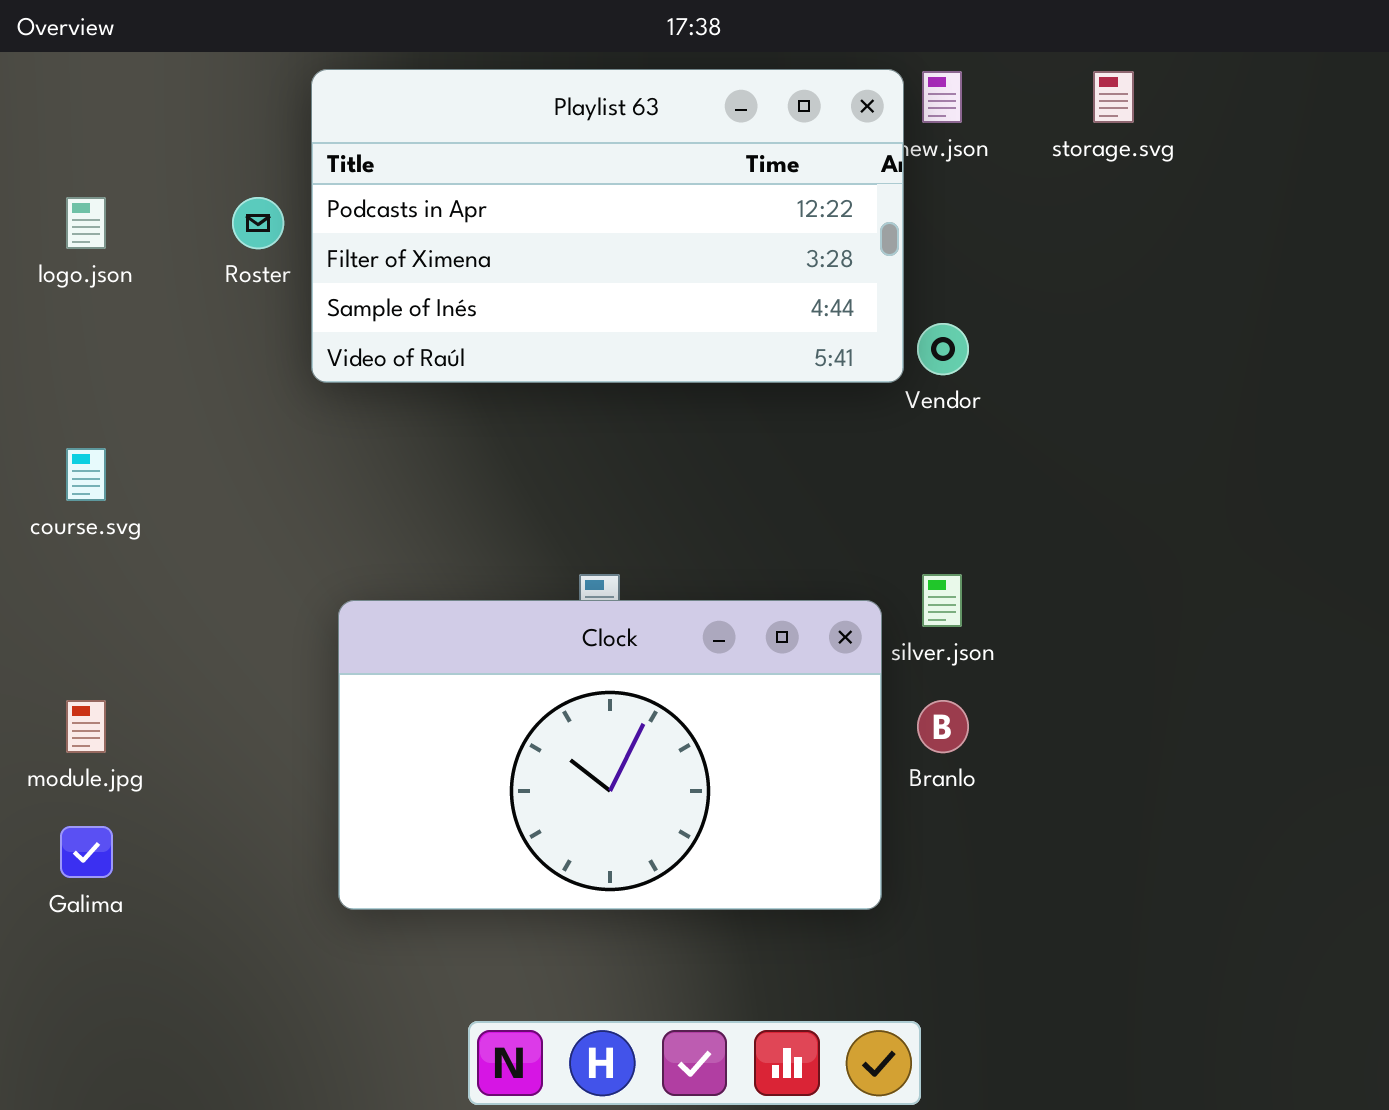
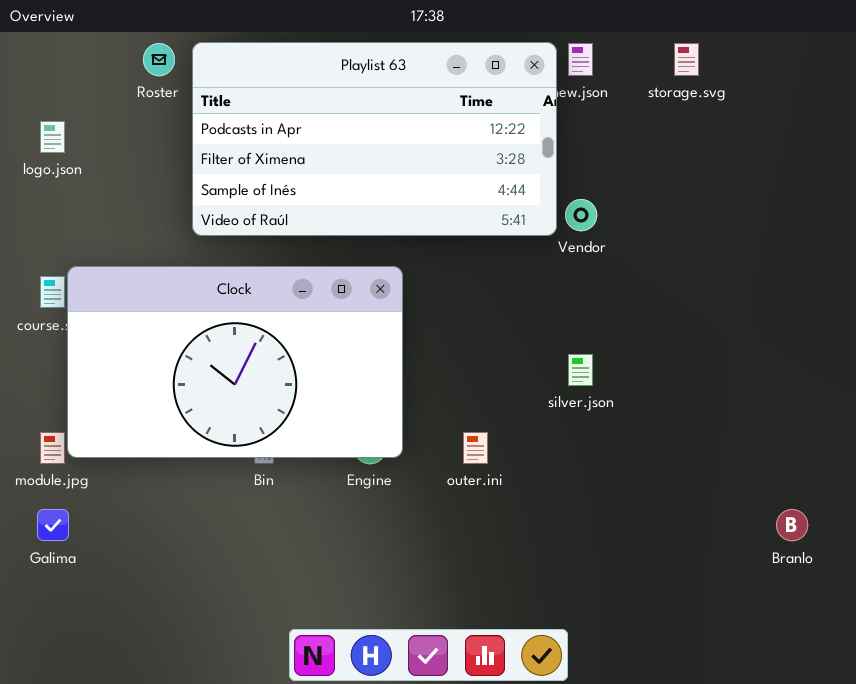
Roster: [232,197,284,249] -> [143,43,175,76], moved
Clock: [338,600,882,910] -> [67,266,403,458], moved
Branlo: [917,700,969,753] -> [776,509,808,541], moved

